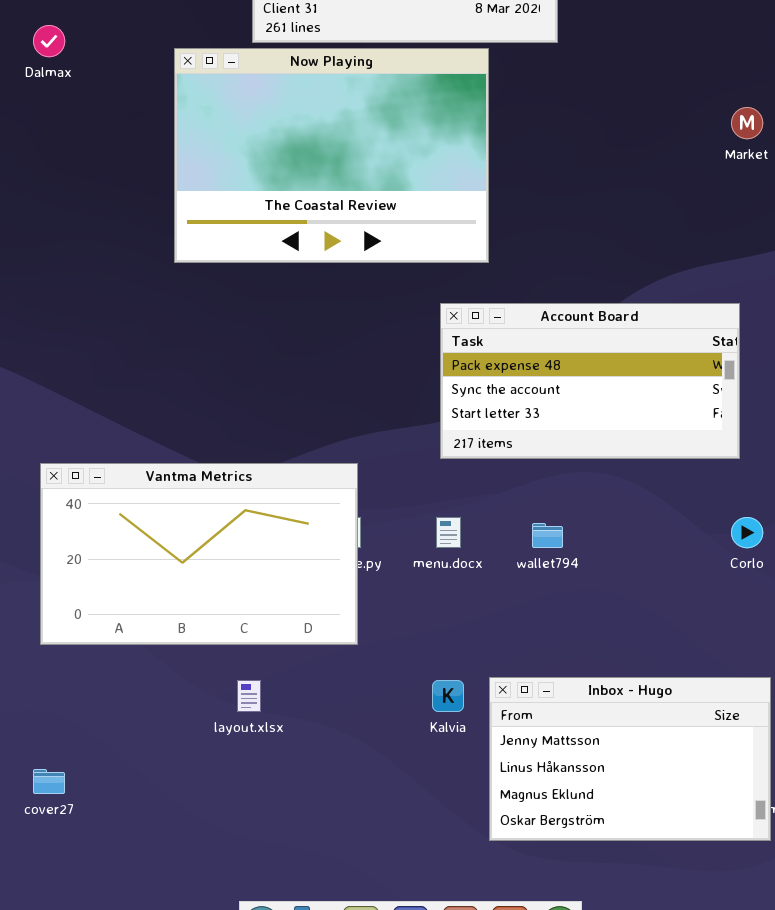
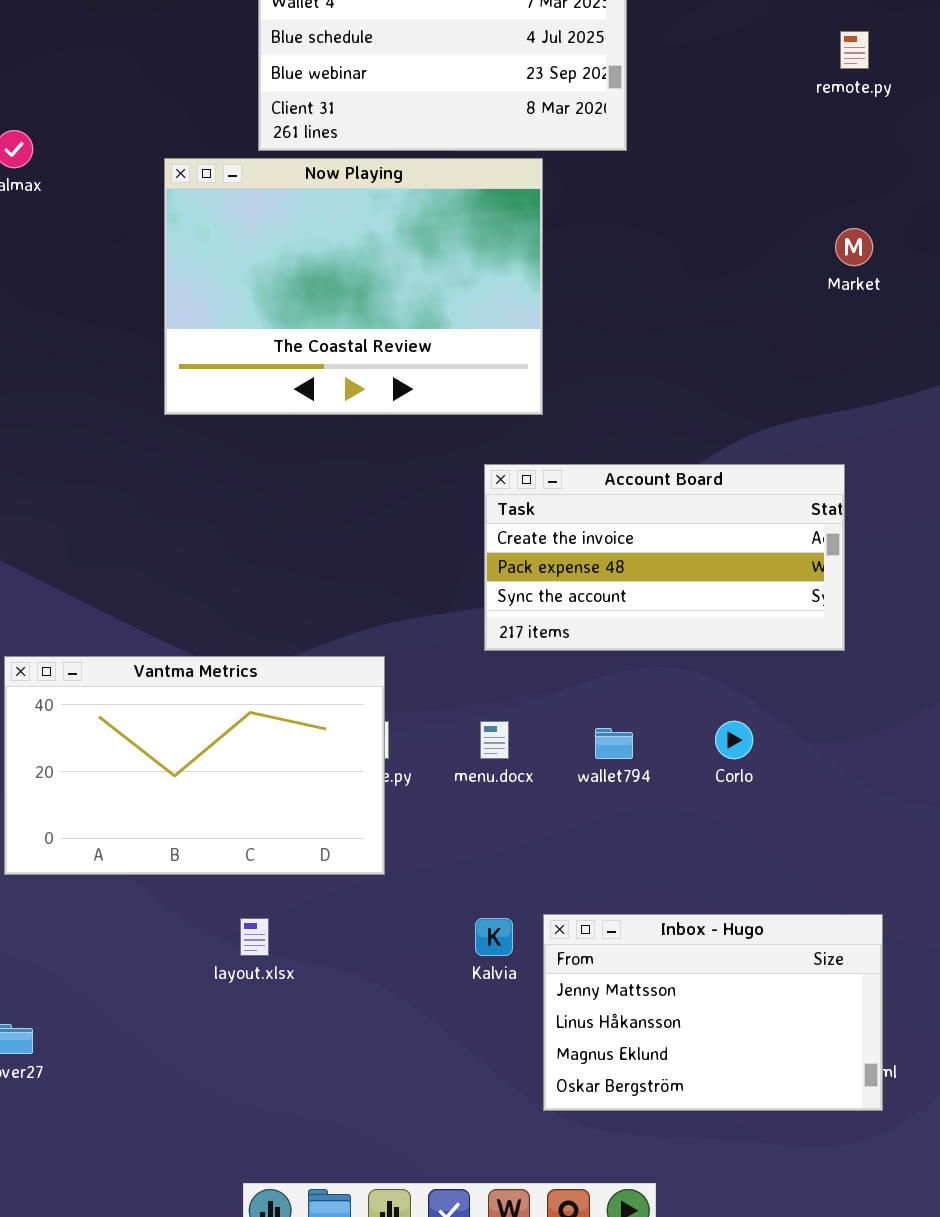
Account Board: [440,303,740,459] -> [484,464,845,651], scrolled up 1 row
Corlo: [731,517,763,548] -> [715,721,753,759], moved

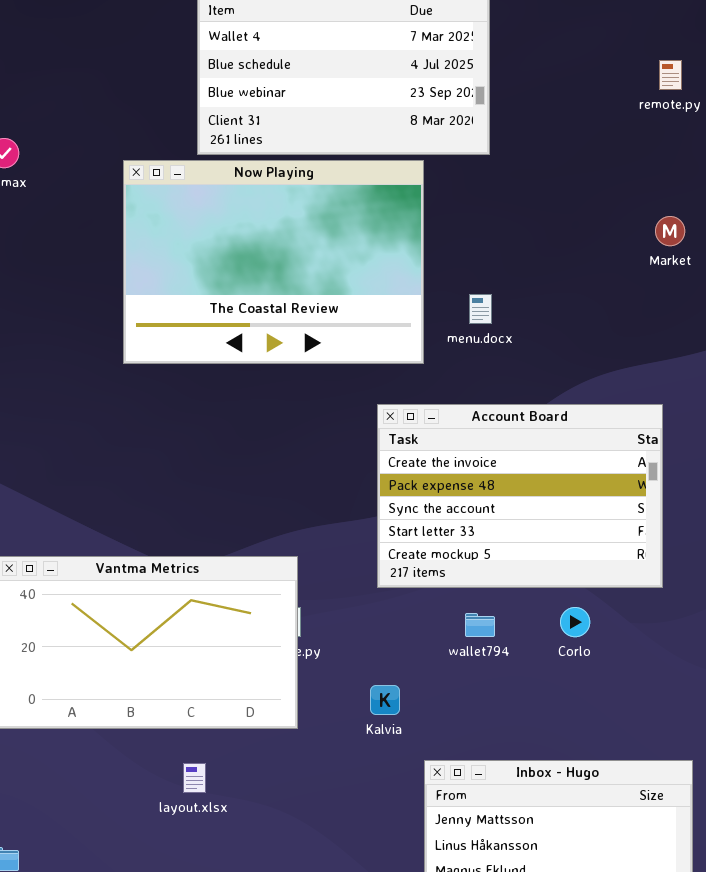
Account Board: [484,464,845,651] -> [377,404,663,588], resized
menu.docx: [480,721,509,759] -> [469,294,492,324], moved
Kalvia: [475,918,513,956] -> [370,685,400,715], moved

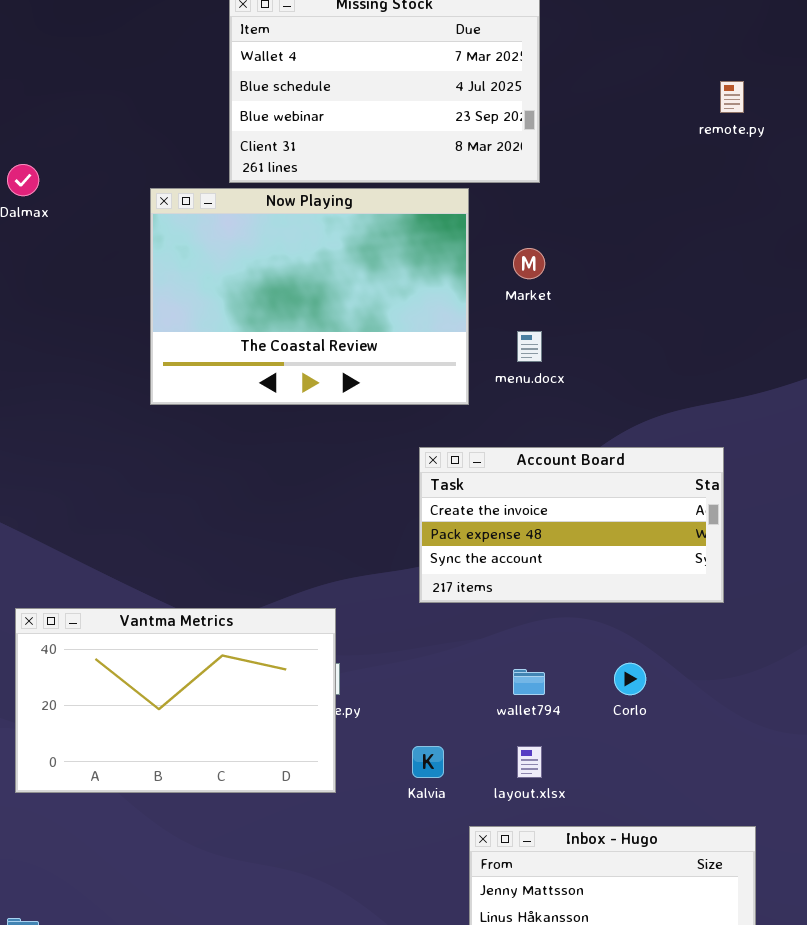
Market: [655,216,685,246] -> [513,248,545,279], moved
Account Board: [377,404,663,588] -> [419,447,724,603], resized
layout.xlsx: [183,763,206,793] -> [517,746,542,778], moved

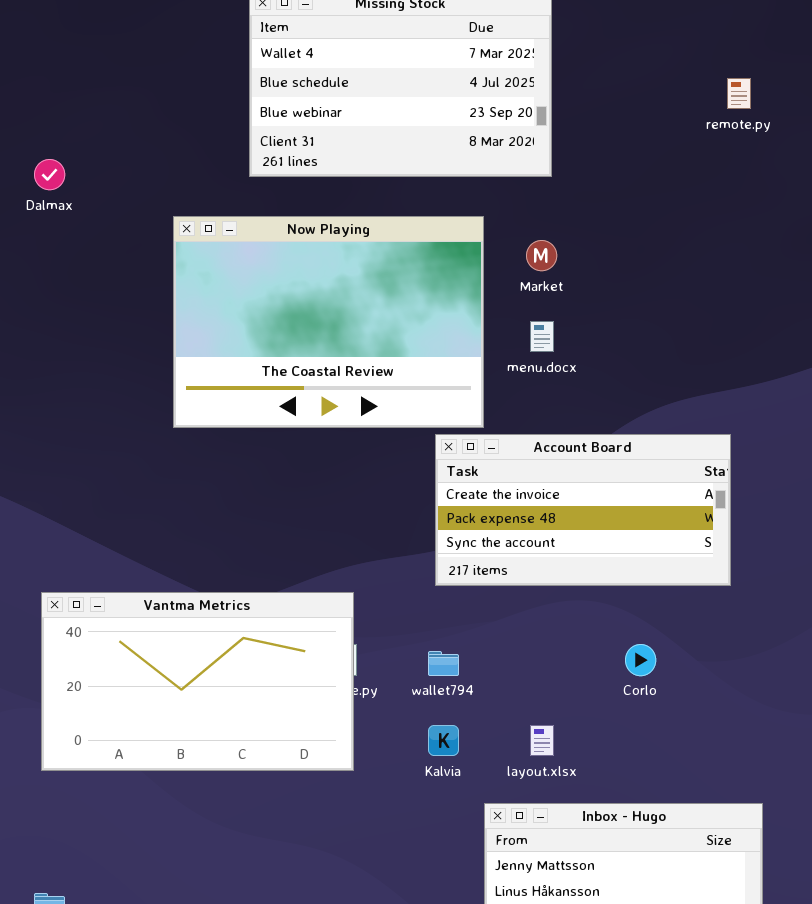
Now Playing: [150,188,469,405] -> [173,216,484,428], moved
wallet794: [513,669,545,695] -> [428,651,459,676], moved

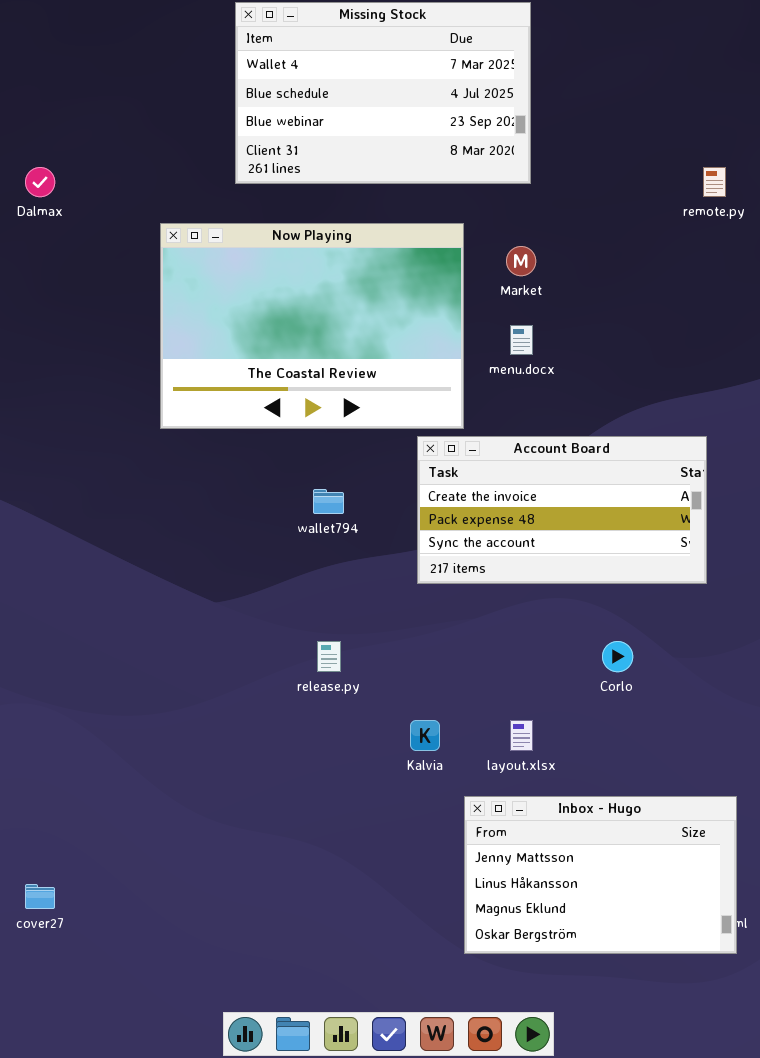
remote.py: [727,78,751,109] -> [703,167,726,197], moved
Vantma Metrics: [41,592,354,771] -> none, closed
wallet794: [428,651,459,676] -> [313,489,344,514], moved

